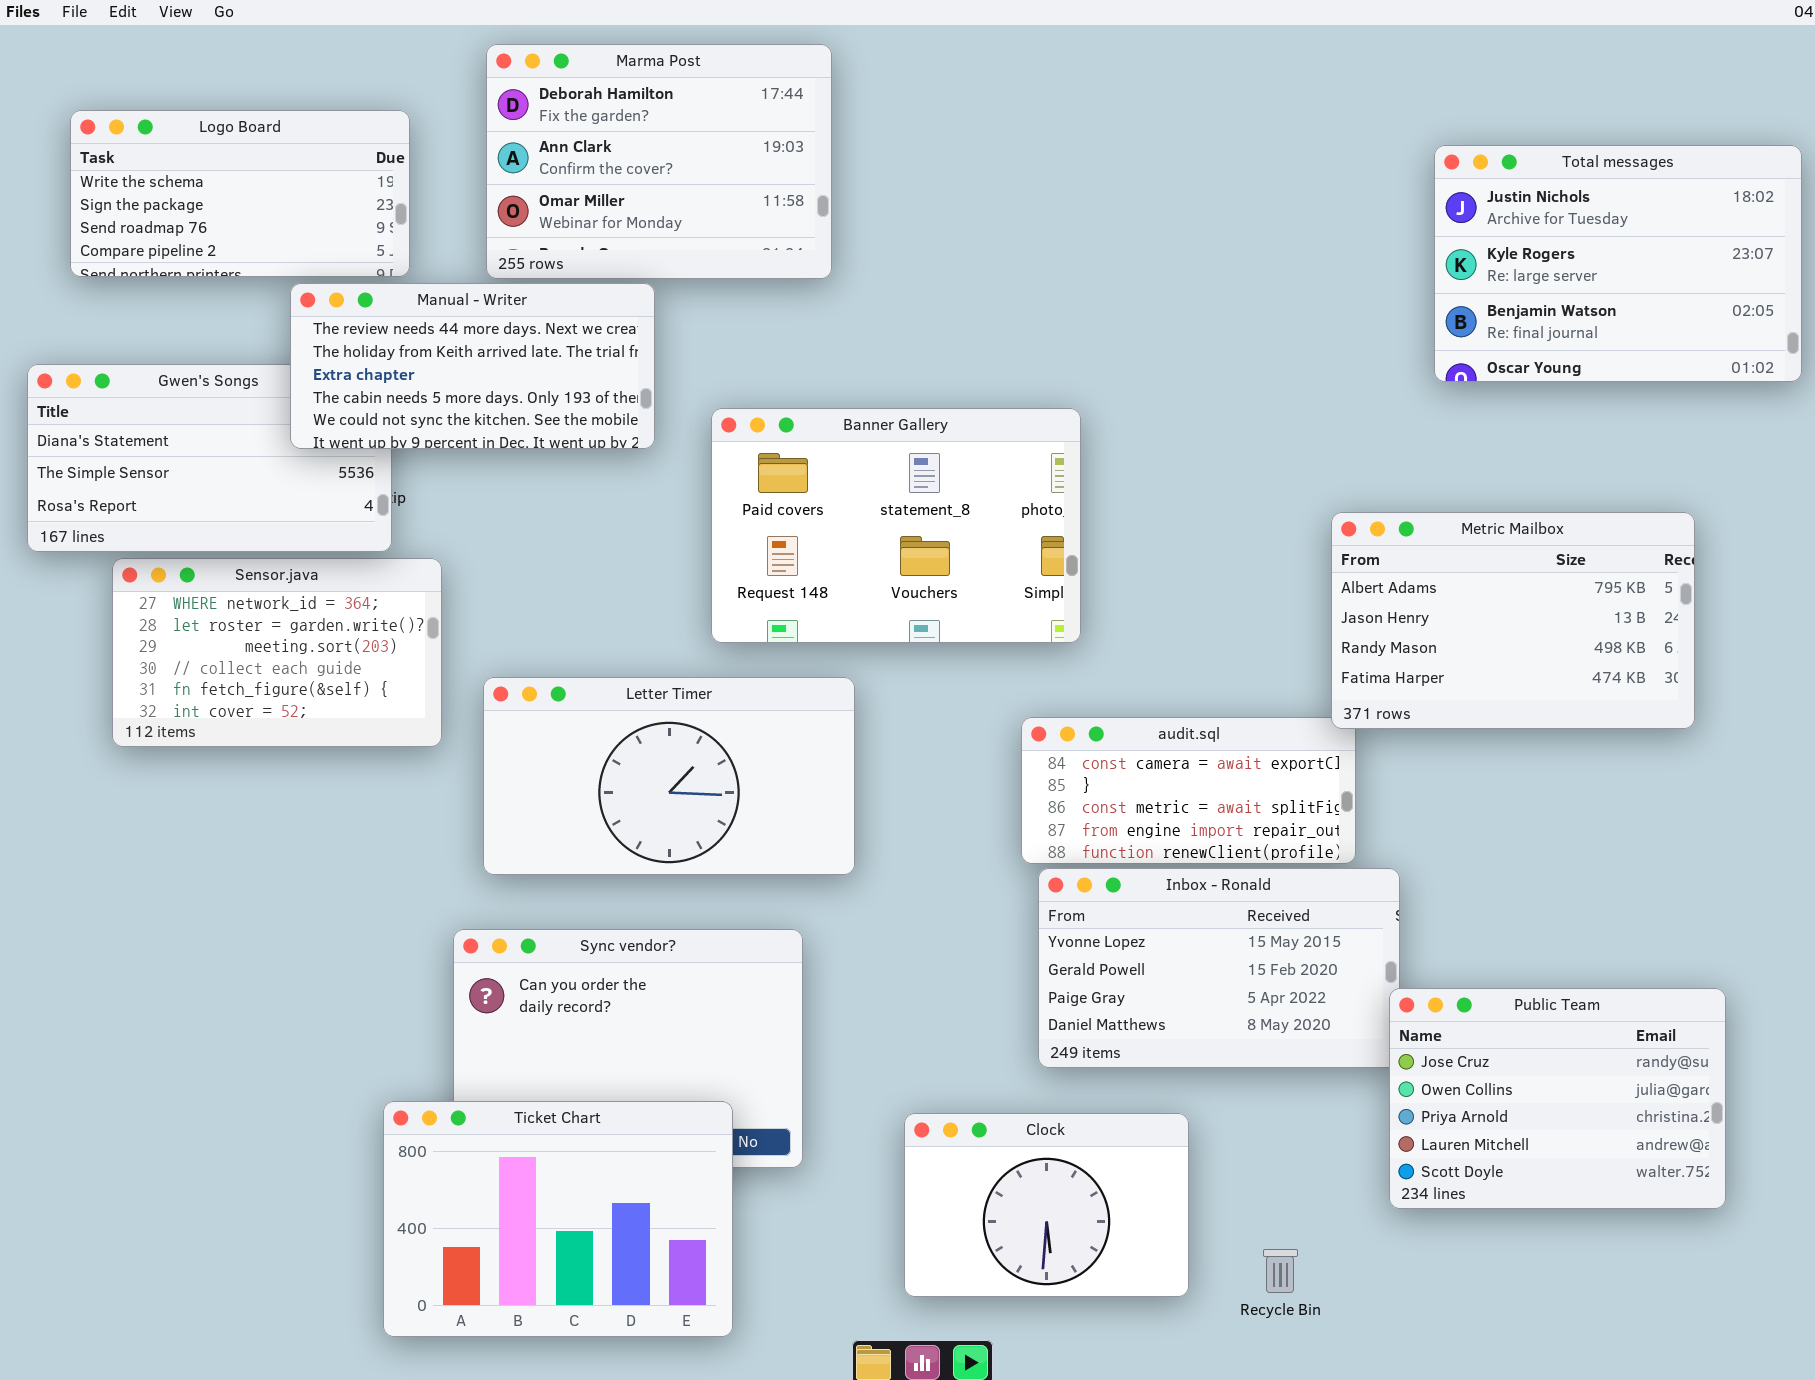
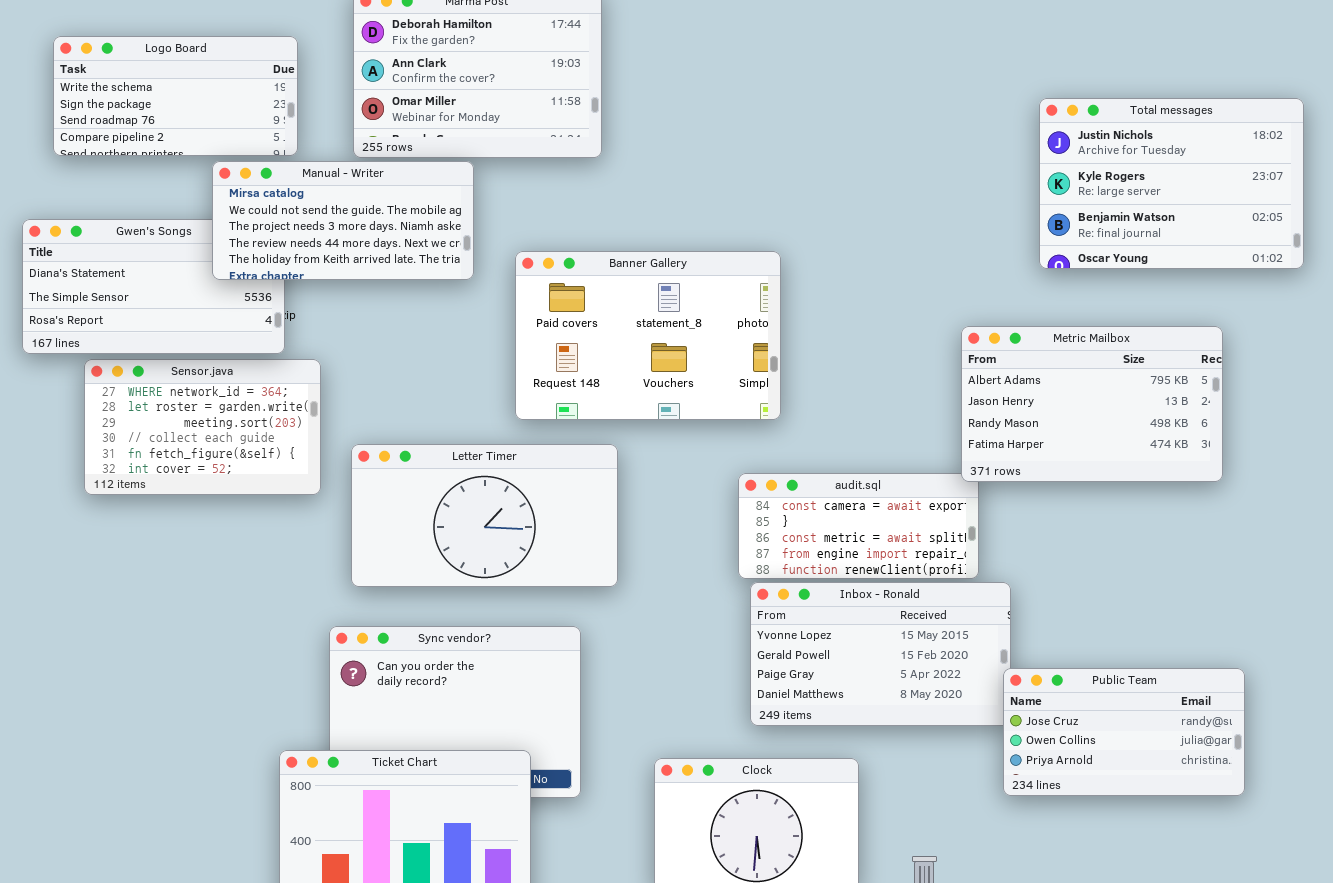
Total messages: [1434,145,1802,382] -> [1039,98,1304,269], moved
Manual - Writer: [290,283,655,449] -> [212,161,474,280], scrolled up 3 rows
Public Team: [1389,988,1726,1209] -> [1003,668,1245,796], resized

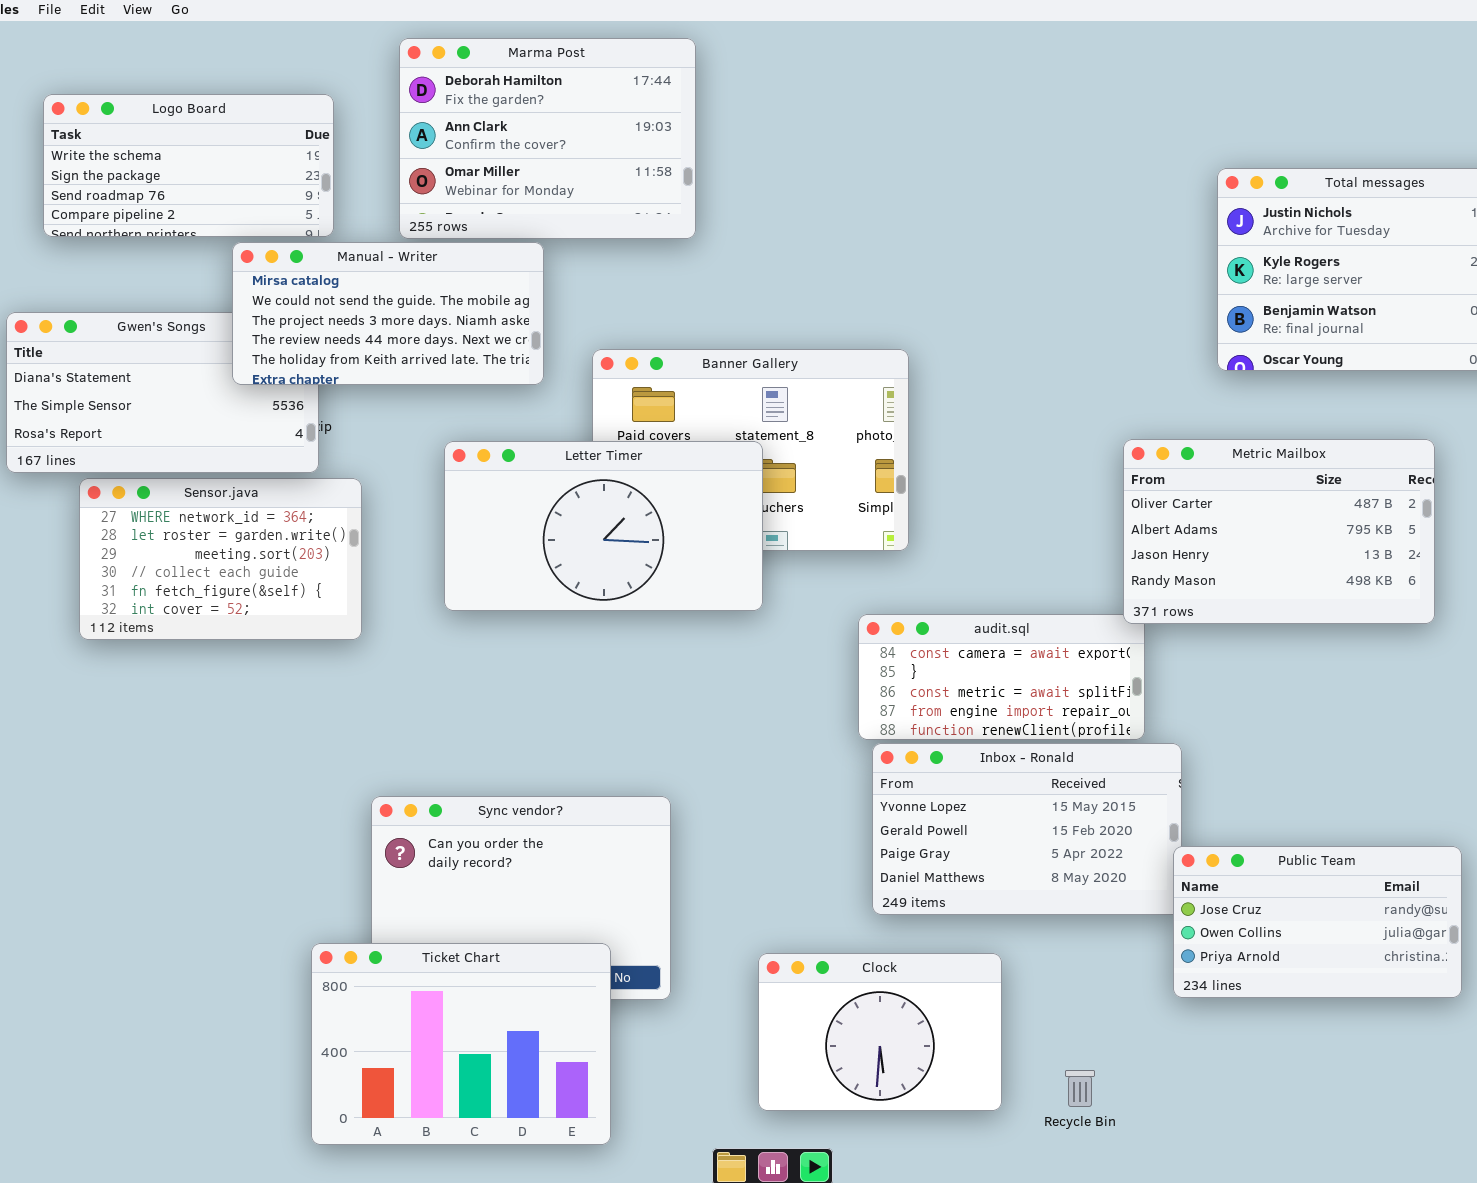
Metric Mailbox: [961,326,1223,482] -> [1123,439,1435,624], scrolled up 1 row
Letter Timer: [351,444,618,587] -> [444,441,763,611], moved

